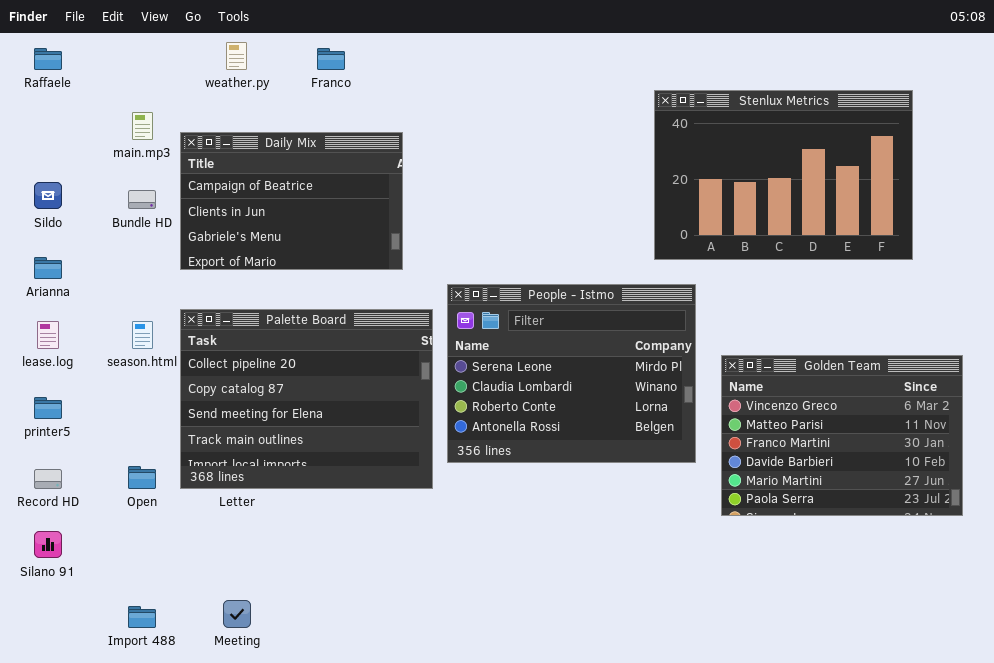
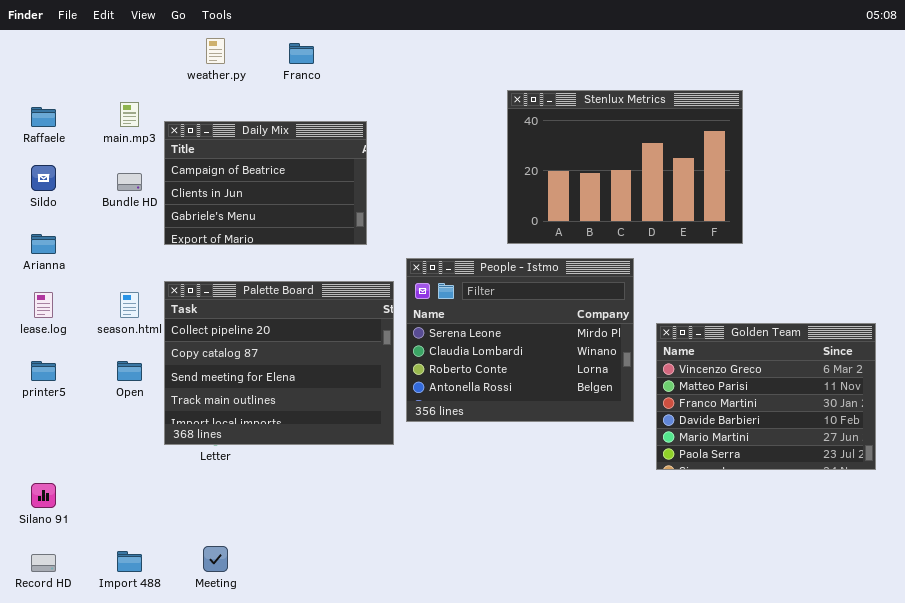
Raffaele: [34,48,62,70] -> [31,107,56,127], moved
Stenlux Metrics: [654,90,913,260] -> [507,90,743,244], moved
Open: [128,466,156,489] -> [117,361,142,381], moved
Record HD: [34,469,62,489] -> [31,554,56,572], moved

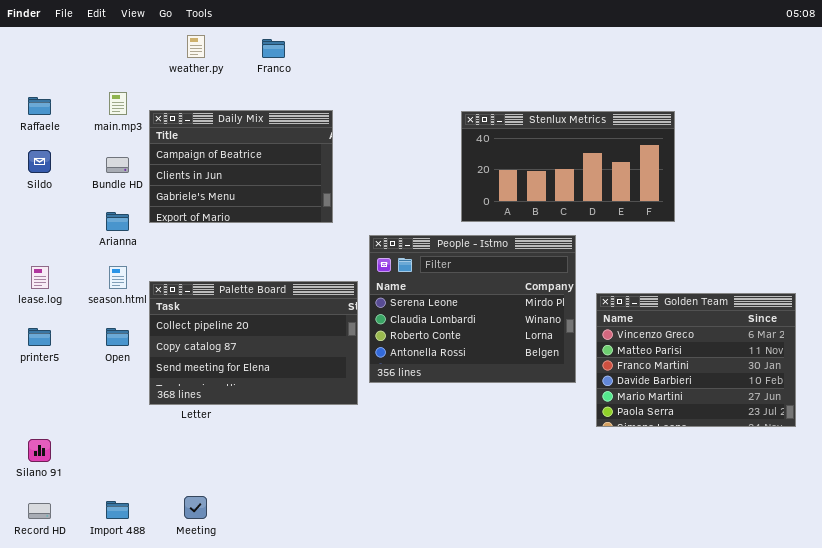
Stenlux Metrics: [507,90,743,244] -> [461,111,675,222], resized
Arianna: [31,234,56,254] -> [106,212,129,231], moved
Palette Board: [164,281,394,445] -> [149,281,358,405], resized

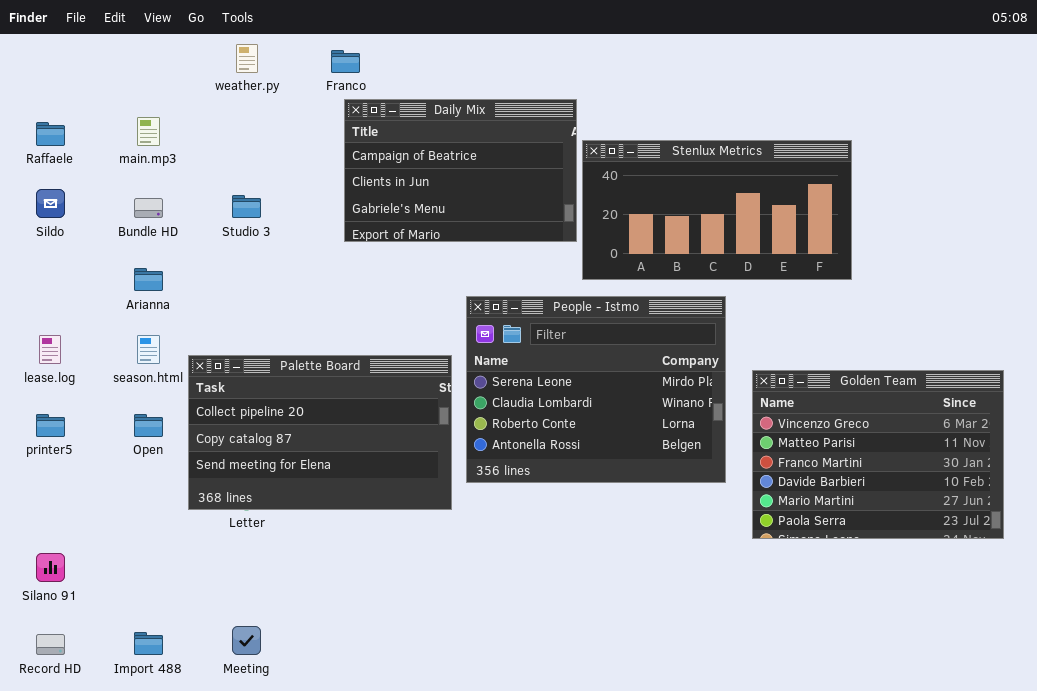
Daily Mix: [149,110,333,223] -> [344,99,577,242], moved

